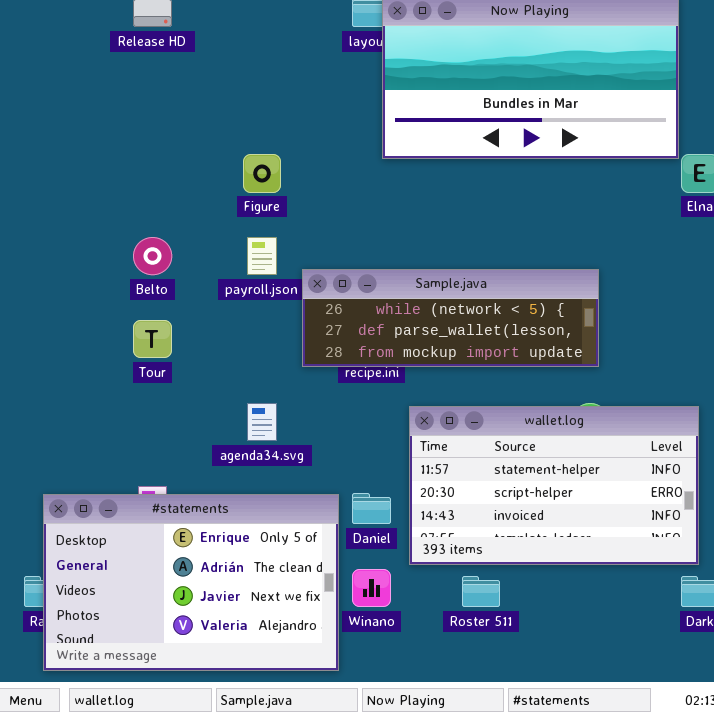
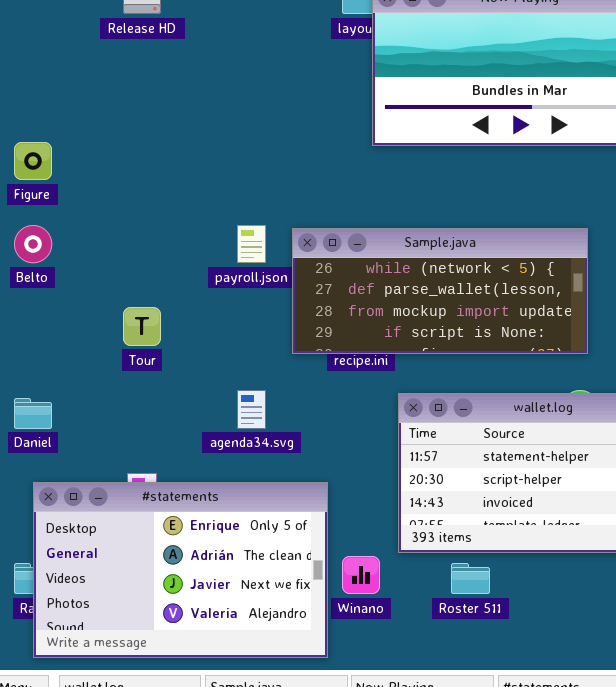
Figure: [243,154,281,193] -> [14,142,52,180], moved
Belto: [133,237,172,275] -> [14,225,52,263], moved
Sample.java: [302,269,599,367] -> [292,228,588,354], resized
Daniel: [352,493,391,524] -> [14,398,52,429], moved

